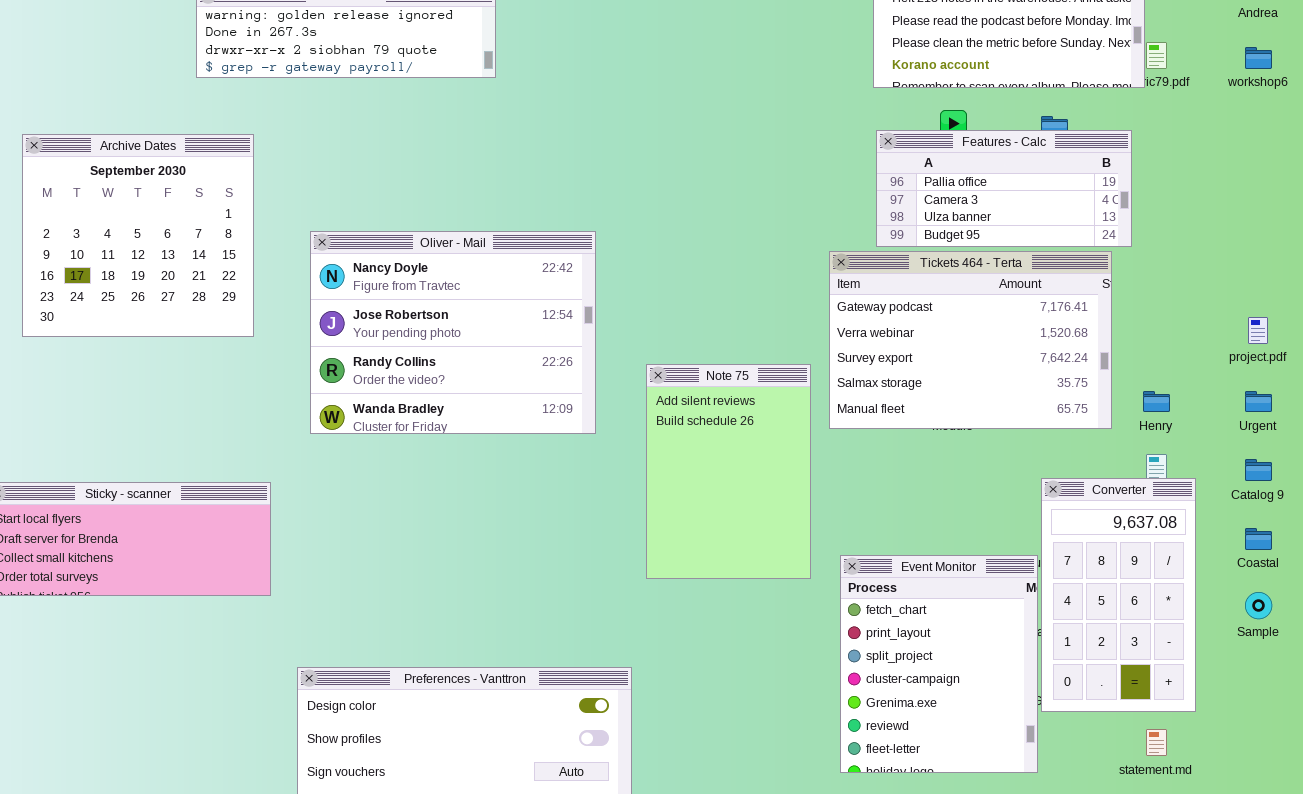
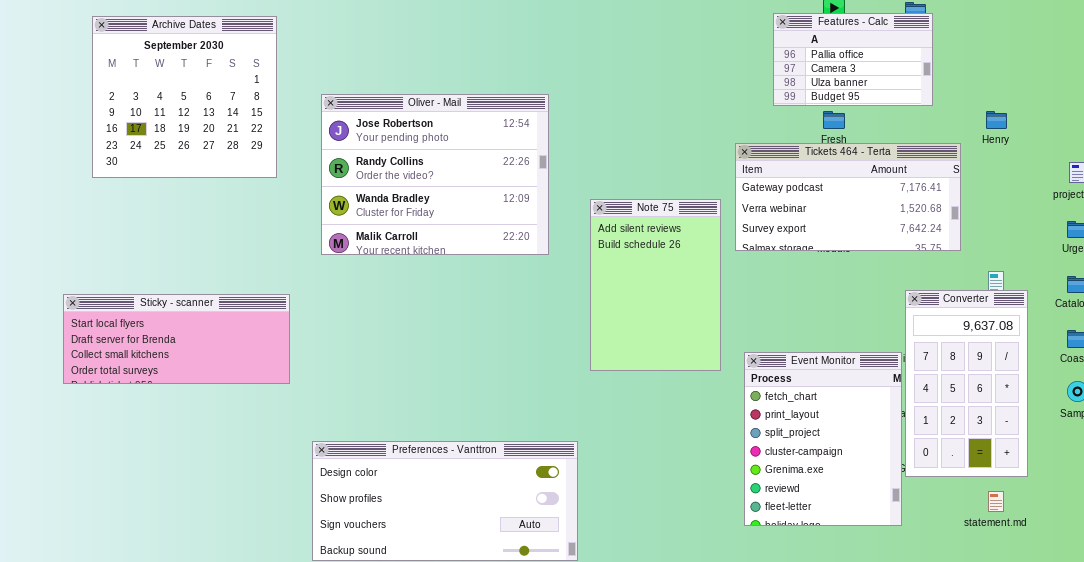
Features - Calc: [876,130,1132,247] -> [773,13,933,106], resized
Oliver - Mail: [310,231,596,434] -> [321,94,549,255], scrolled down 1 row
Tickets 464 - Terta: [829,251,1112,429] -> [735,143,961,251], resized
Henry: [1143,391,1170,412] -> [986,111,1007,129], moved

